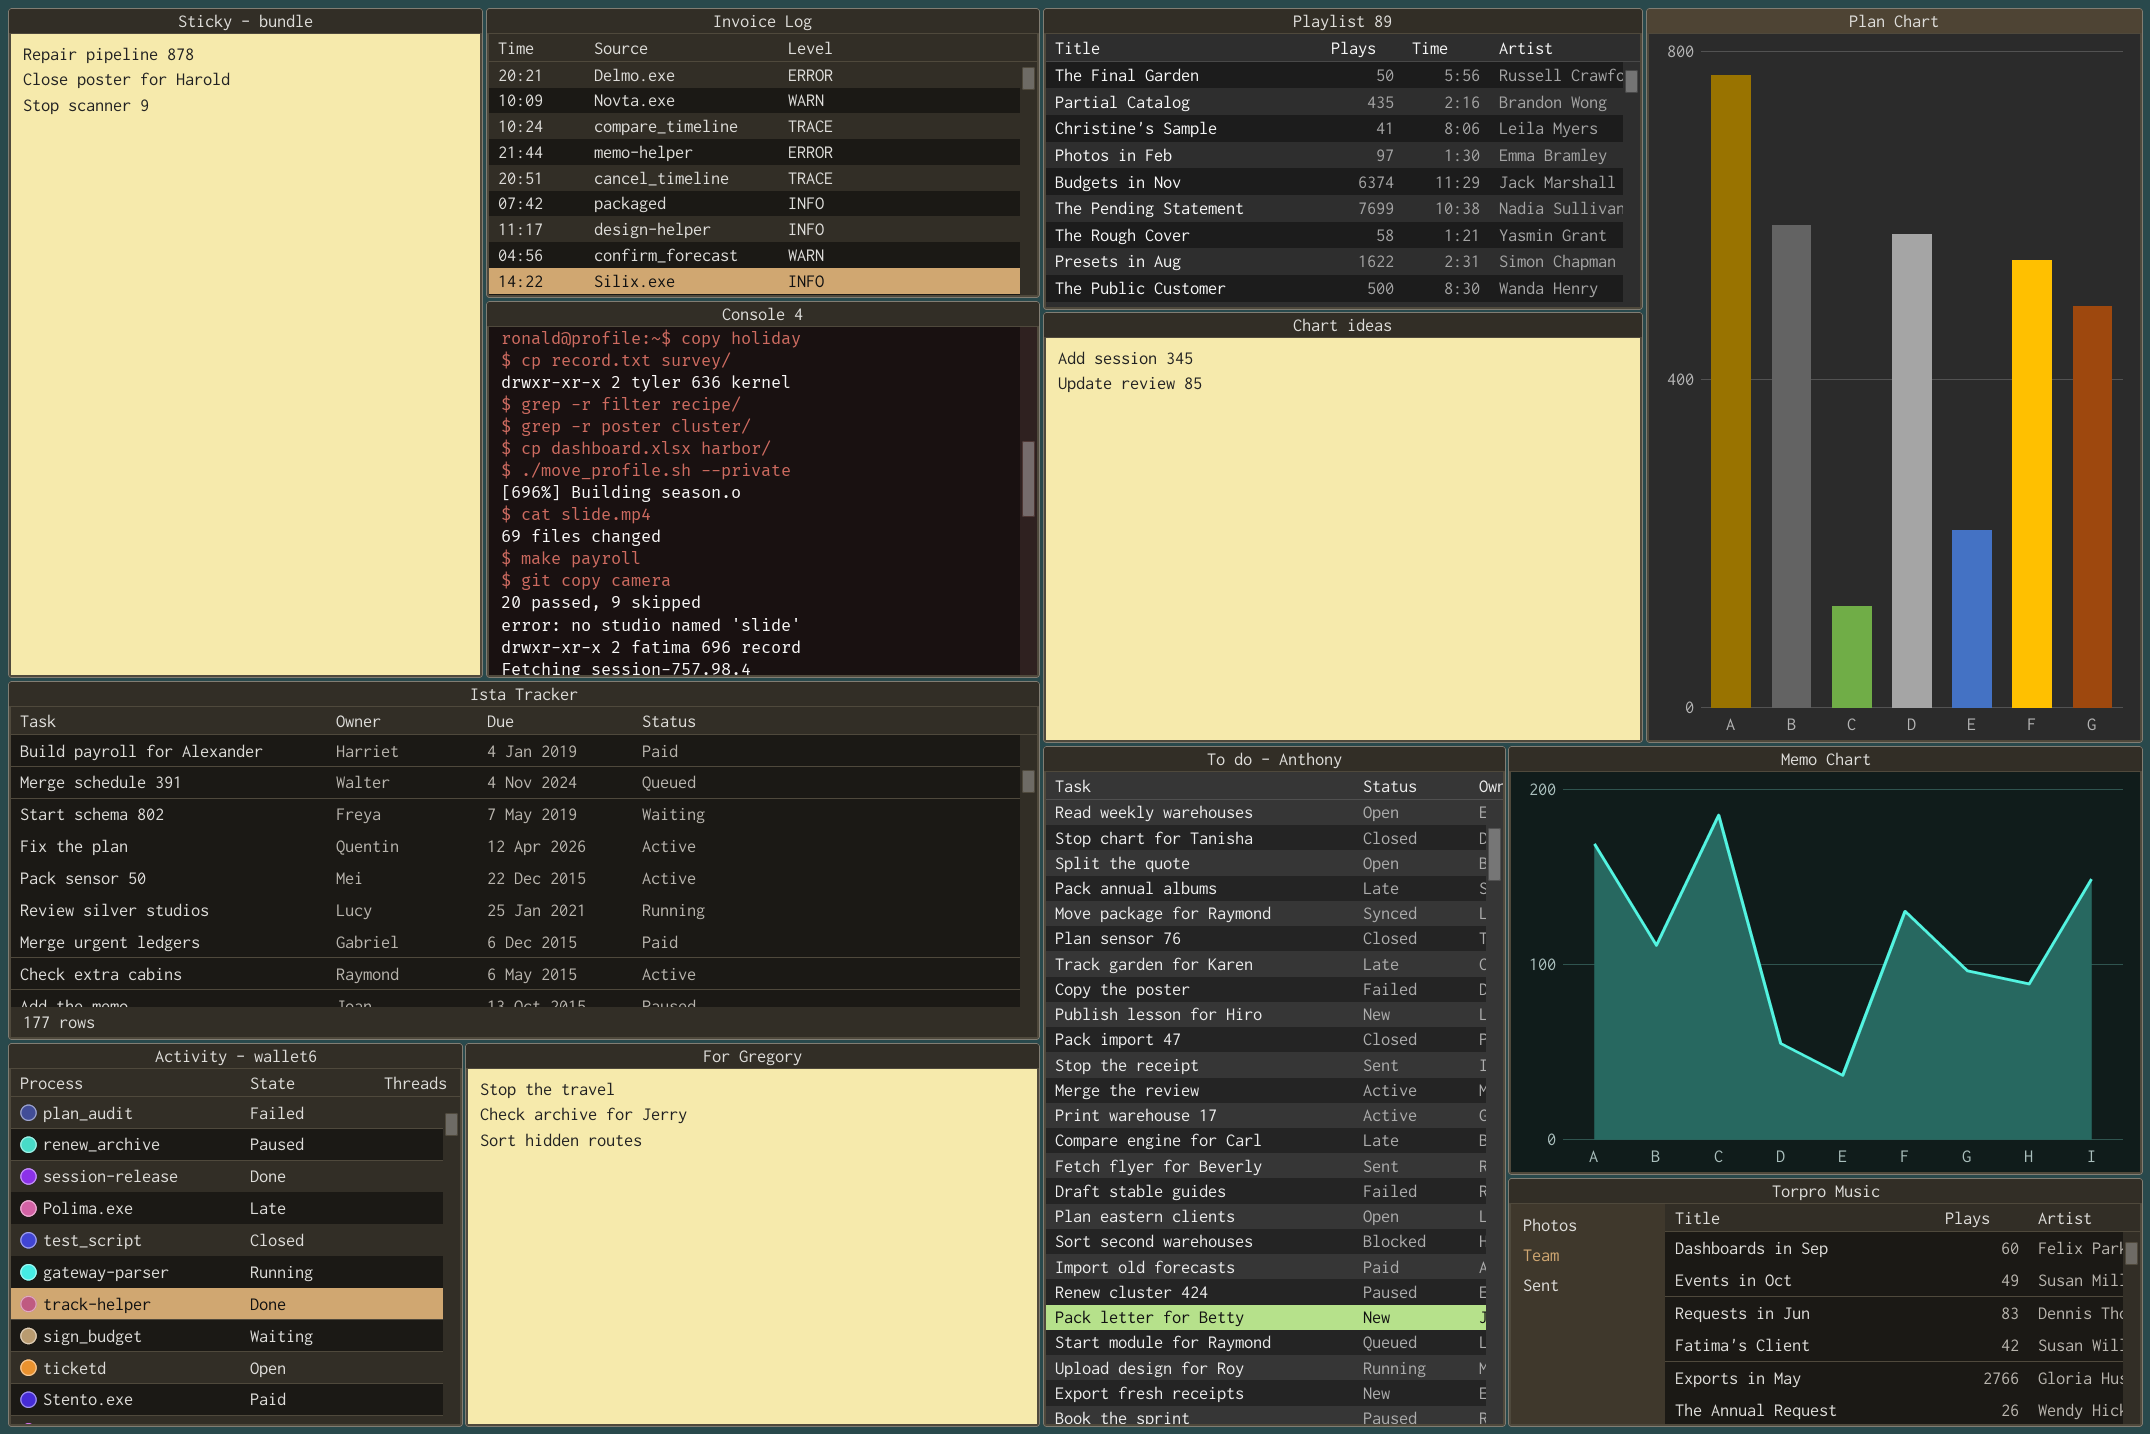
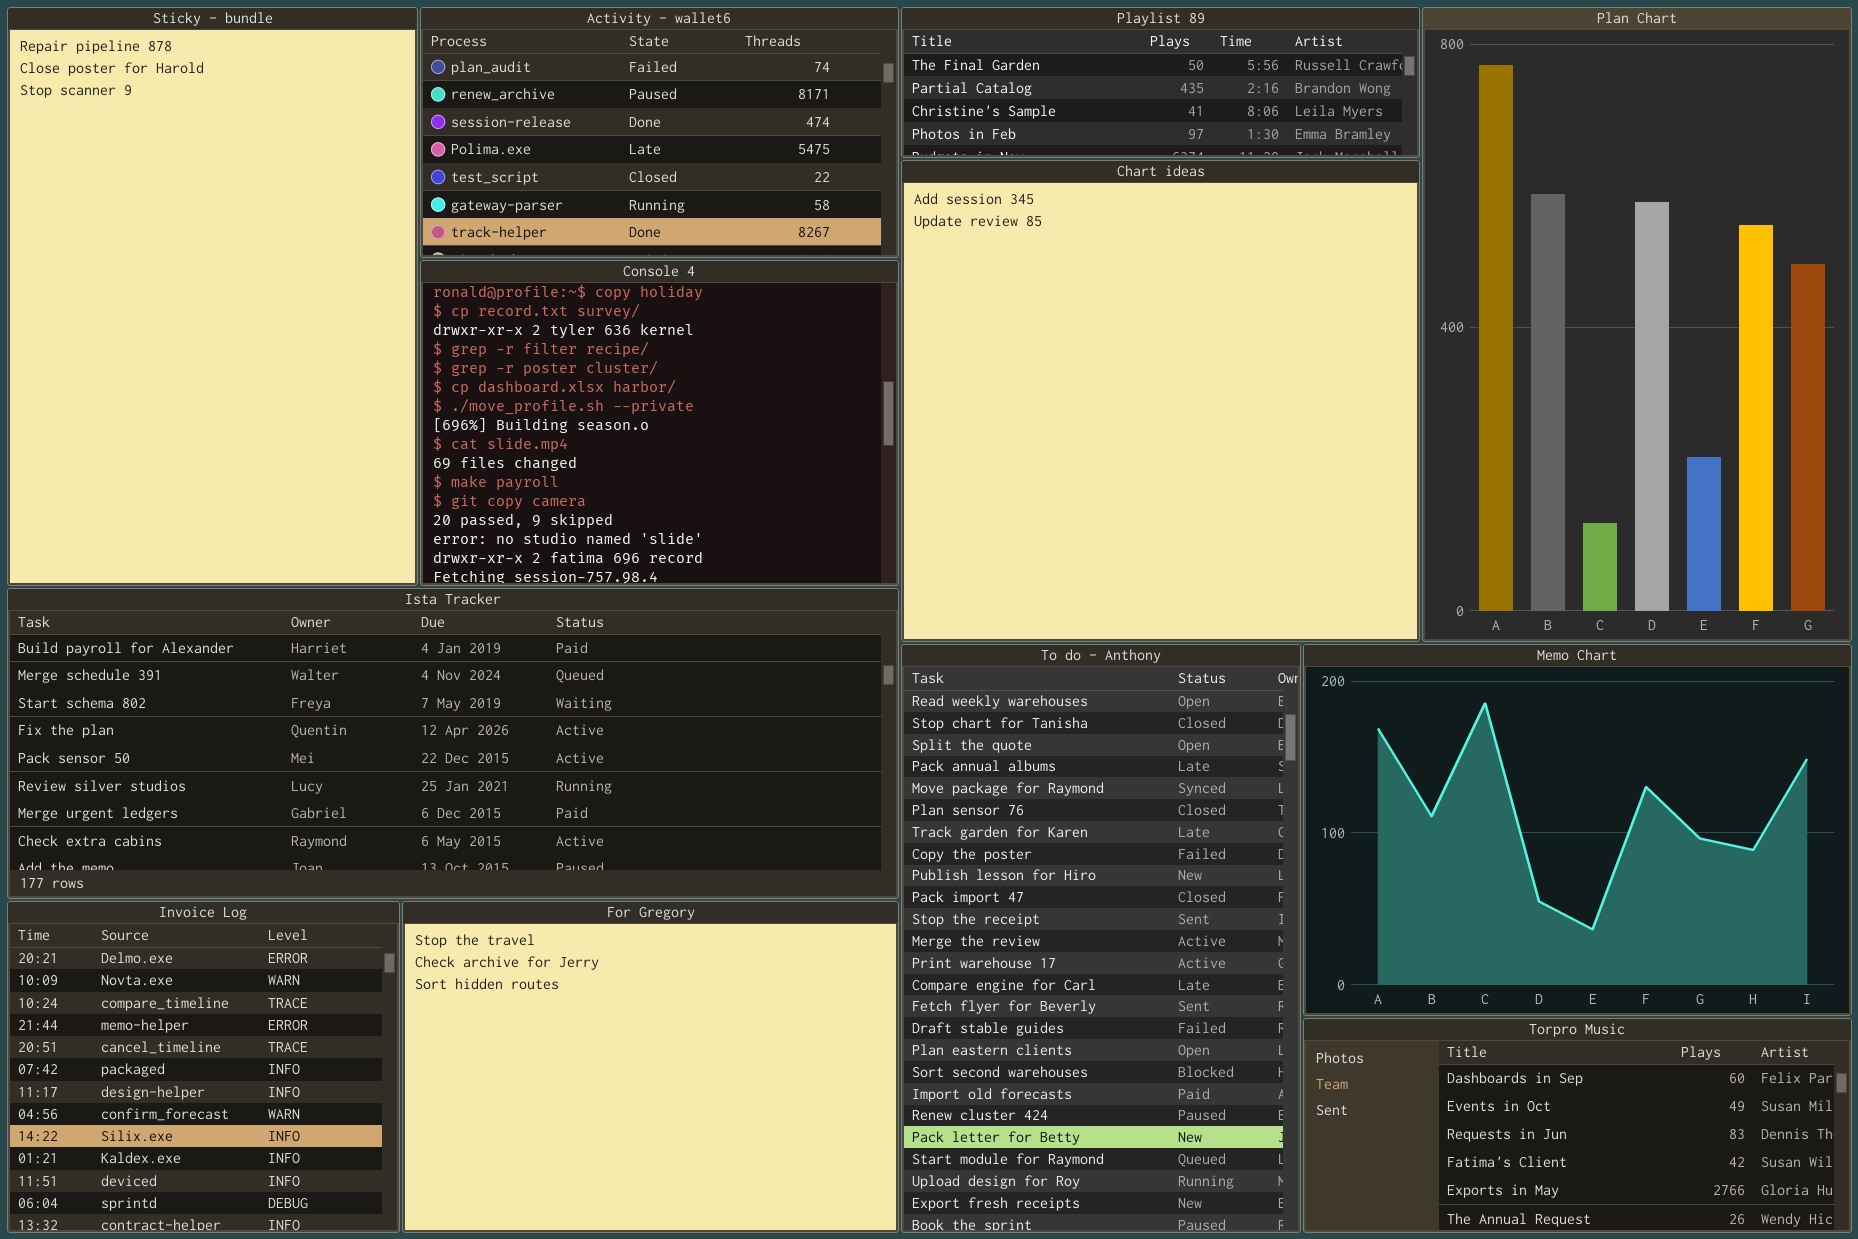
Invoice Log: [486,8,1040,298] -> [7,901,400,1233], moved, resized
Playlist 89: [1043,8,1643,310] -> [901,7,1420,158], resized
Chart ideas: [1043,312,1643,743] -> [901,160,1420,642], resized
Activity - wallet6: [8,1043,463,1427] -> [420,7,899,258], moved, resized

